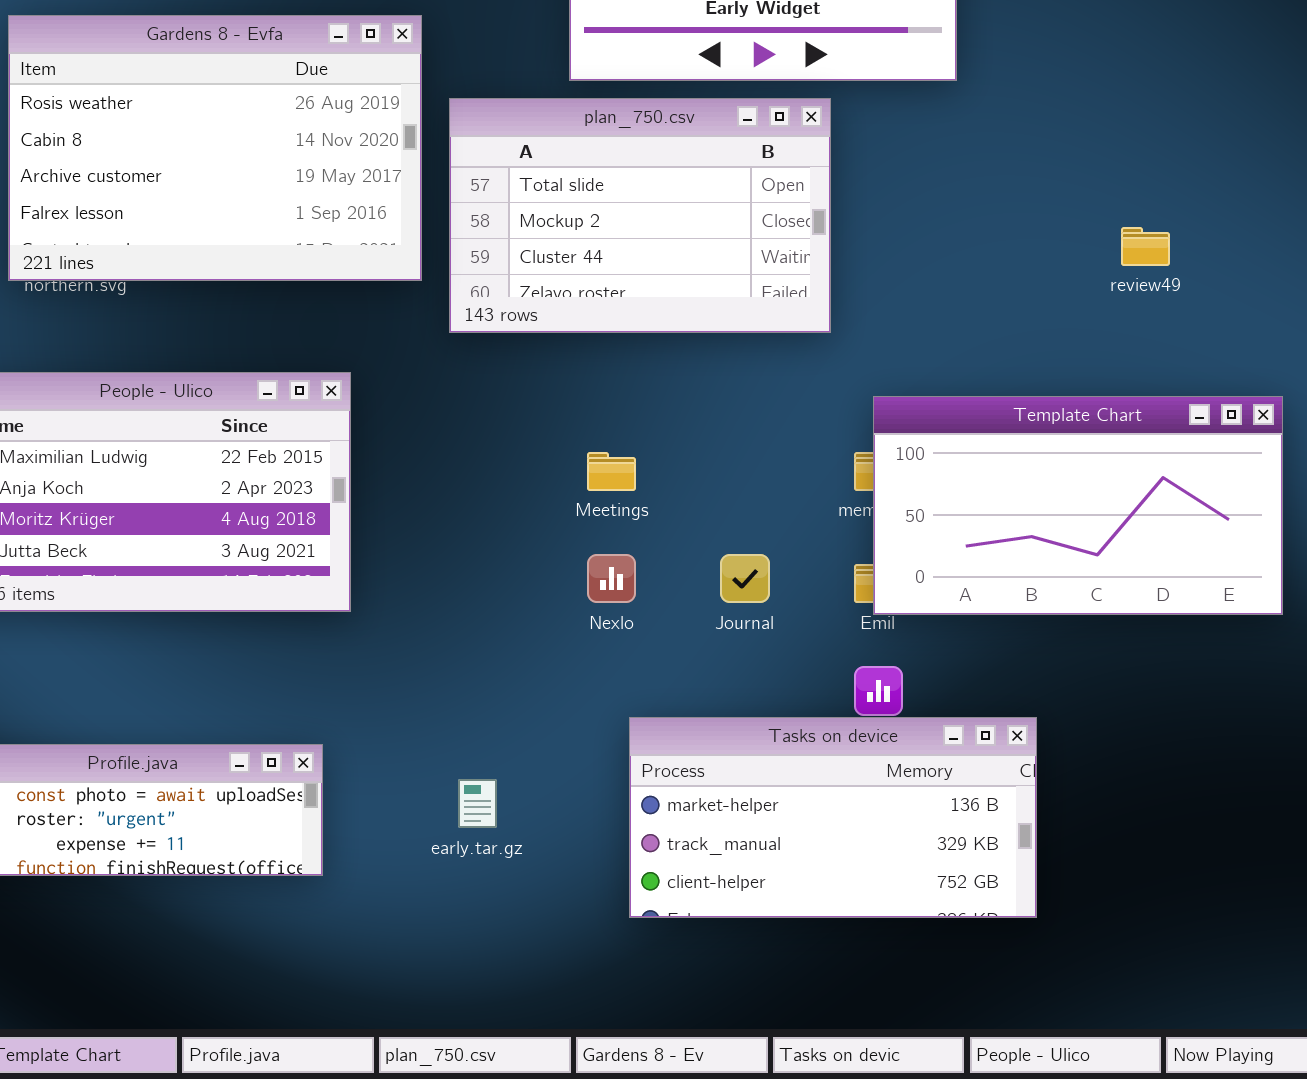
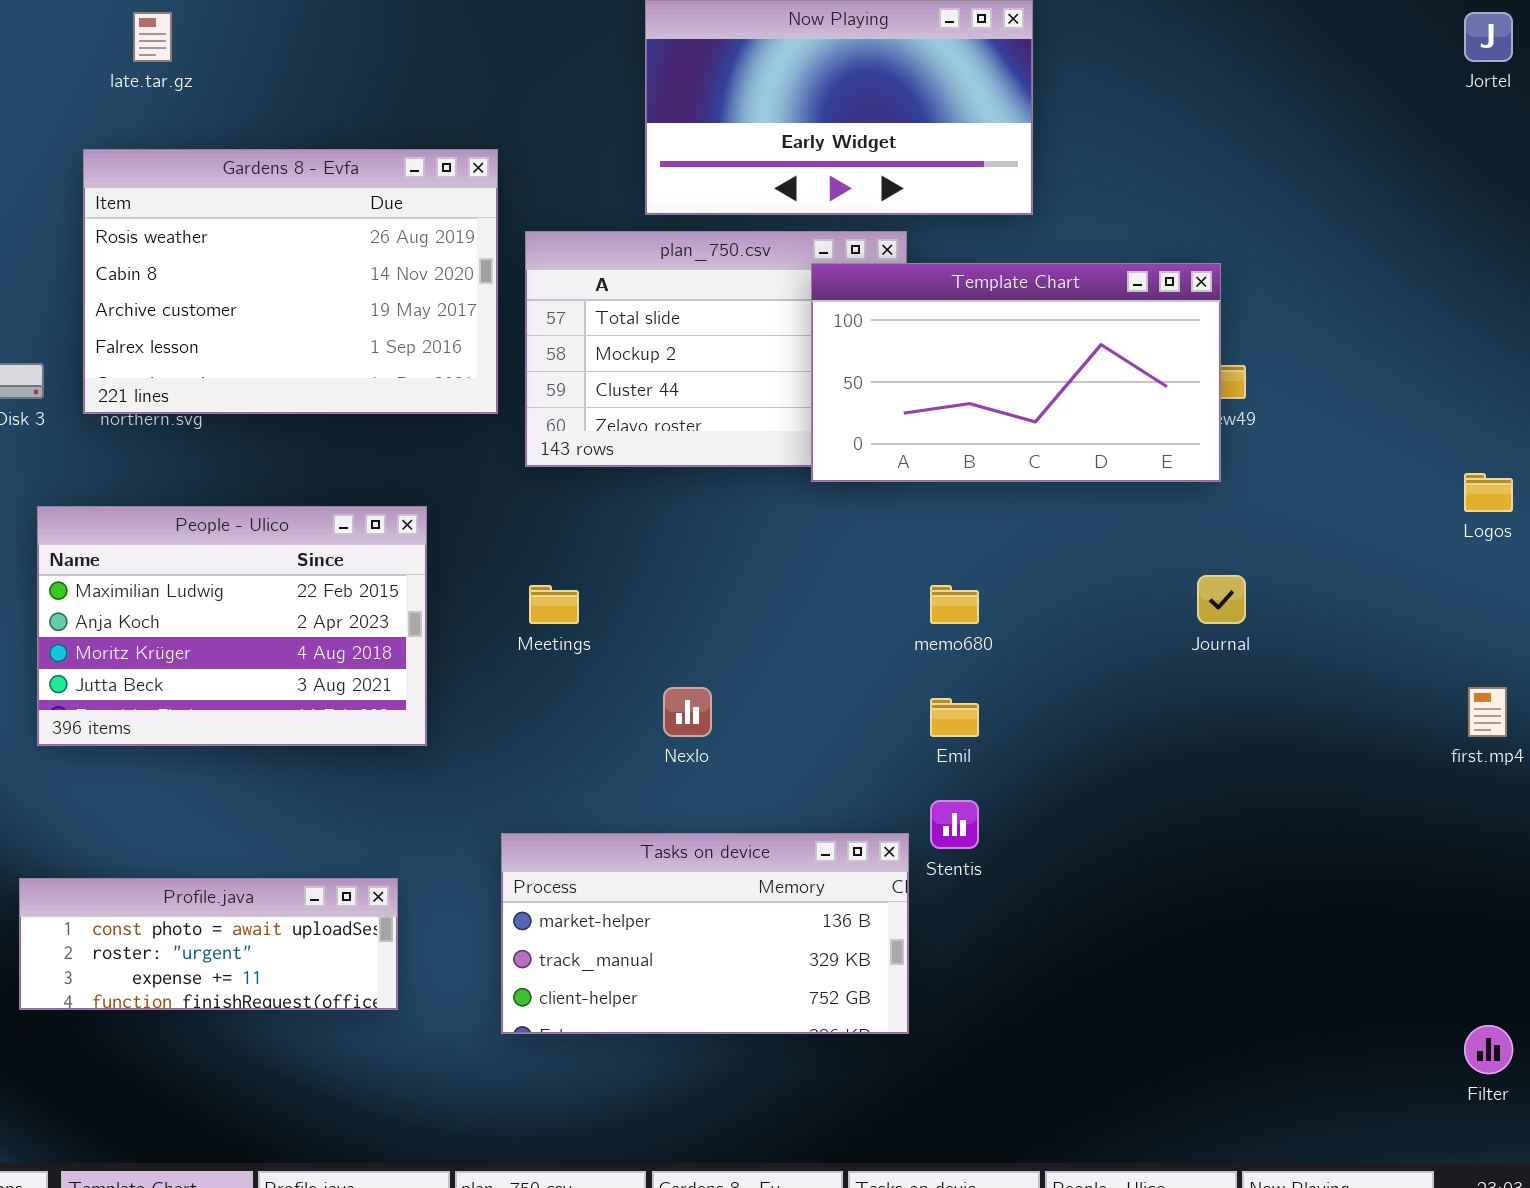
Template Chart: [873,396,1283,615] -> [811,263,1221,482], moved
Meetings: [587,452,636,491] -> [529,585,579,624], moved
Journal: [720,554,770,603] -> [1197,575,1246,624], moved
Tasks on device: [629,717,1037,918] -> [501,833,909,1034], moved

